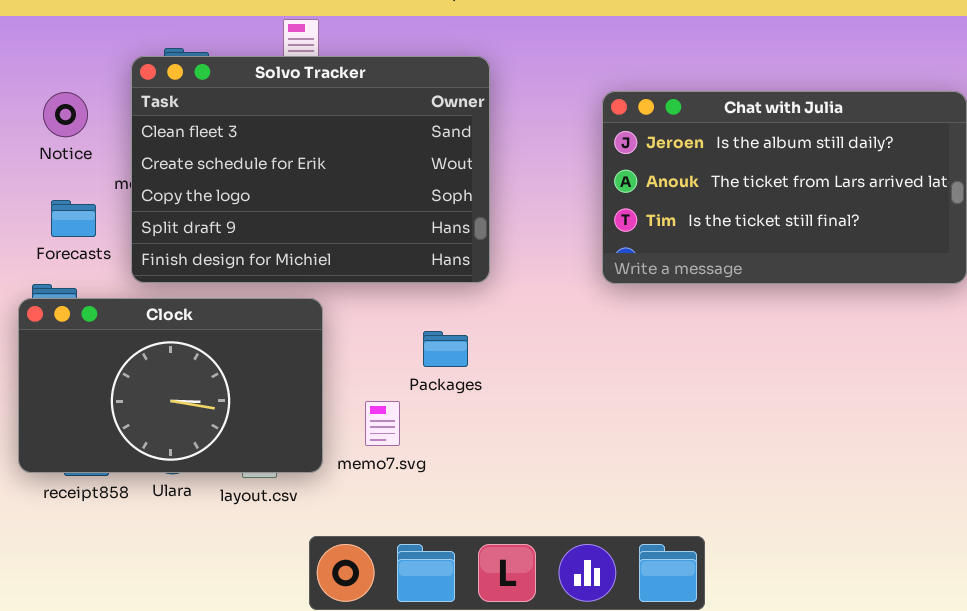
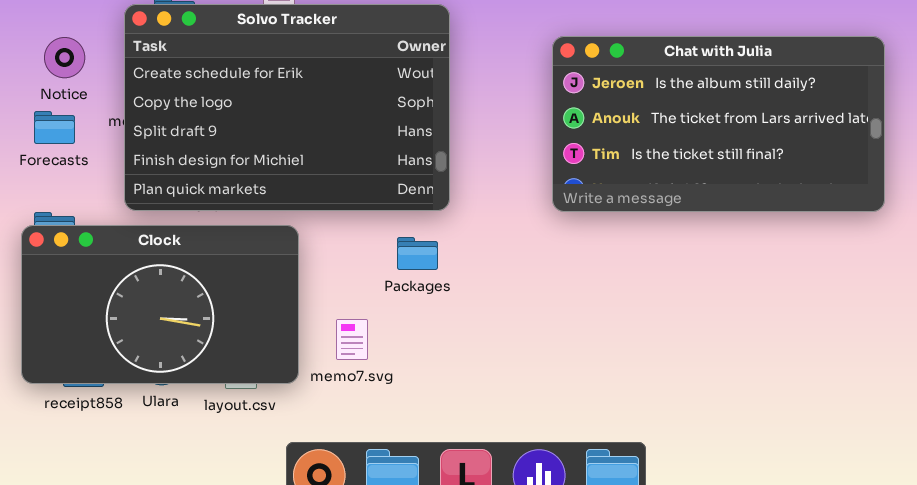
Solvo Tracker: [131,56,490,283] -> [124,4,450,211], scrolled down 1 row
Forecasts: [51,200,96,237] -> [34,111,75,144], moved
Packages: [423,331,468,367] -> [397,237,438,270], moved

